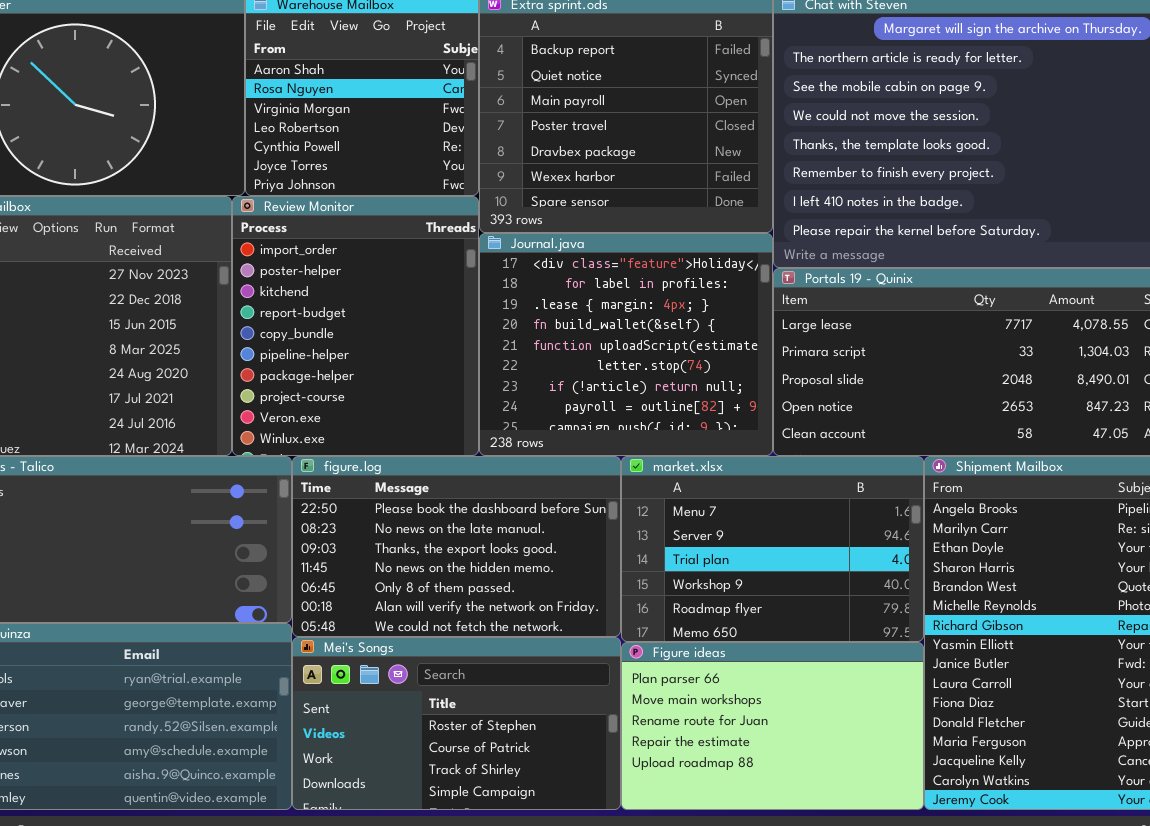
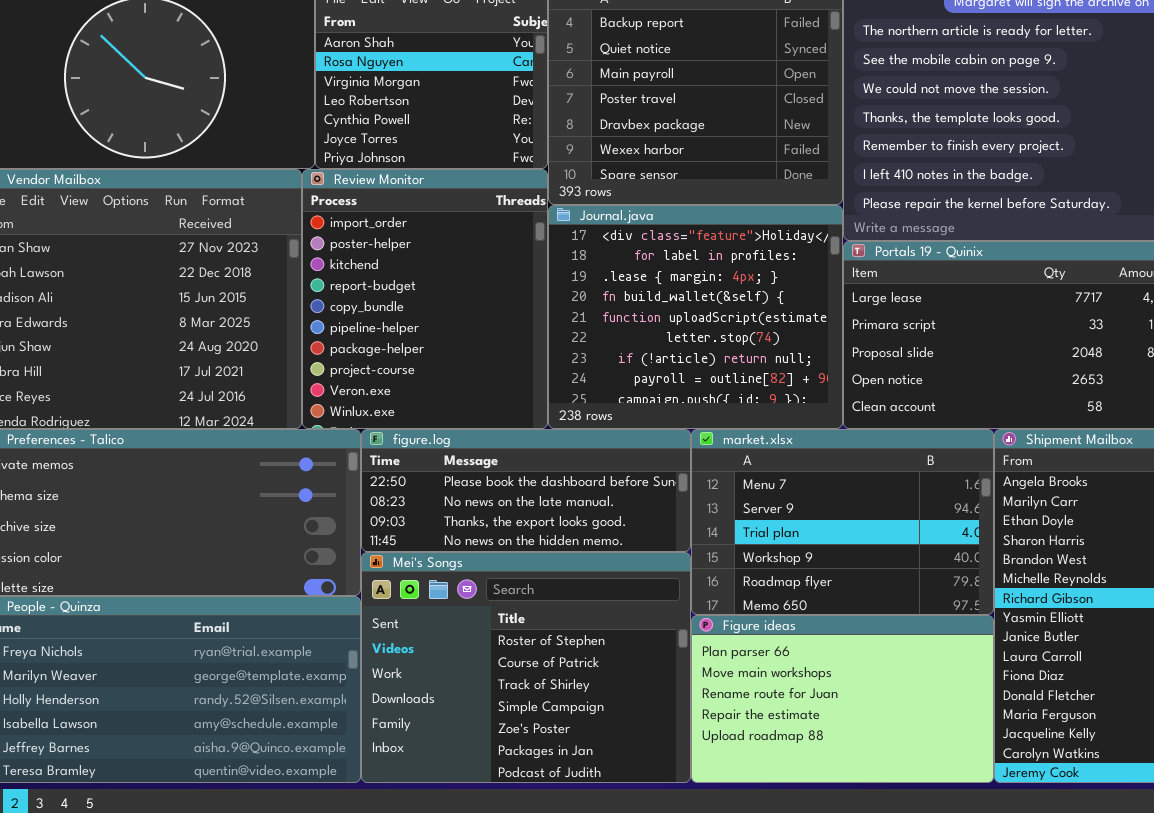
figure.log: [292,456,621,637] -> [361,429,691,552], resized
Mei's Songs: [292,637,621,810] -> [361,552,691,783], resized

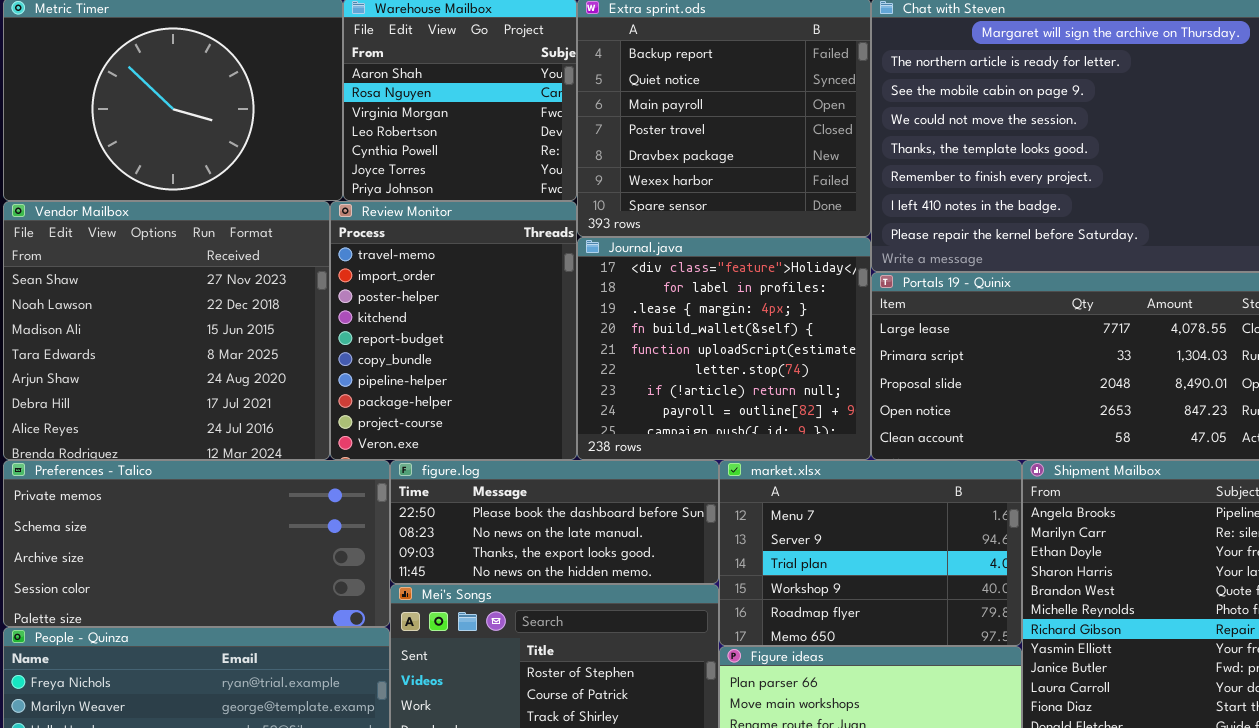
Review Monitor: [302,169,548,429] -> [330,201,577,460], scrolled up 1 row

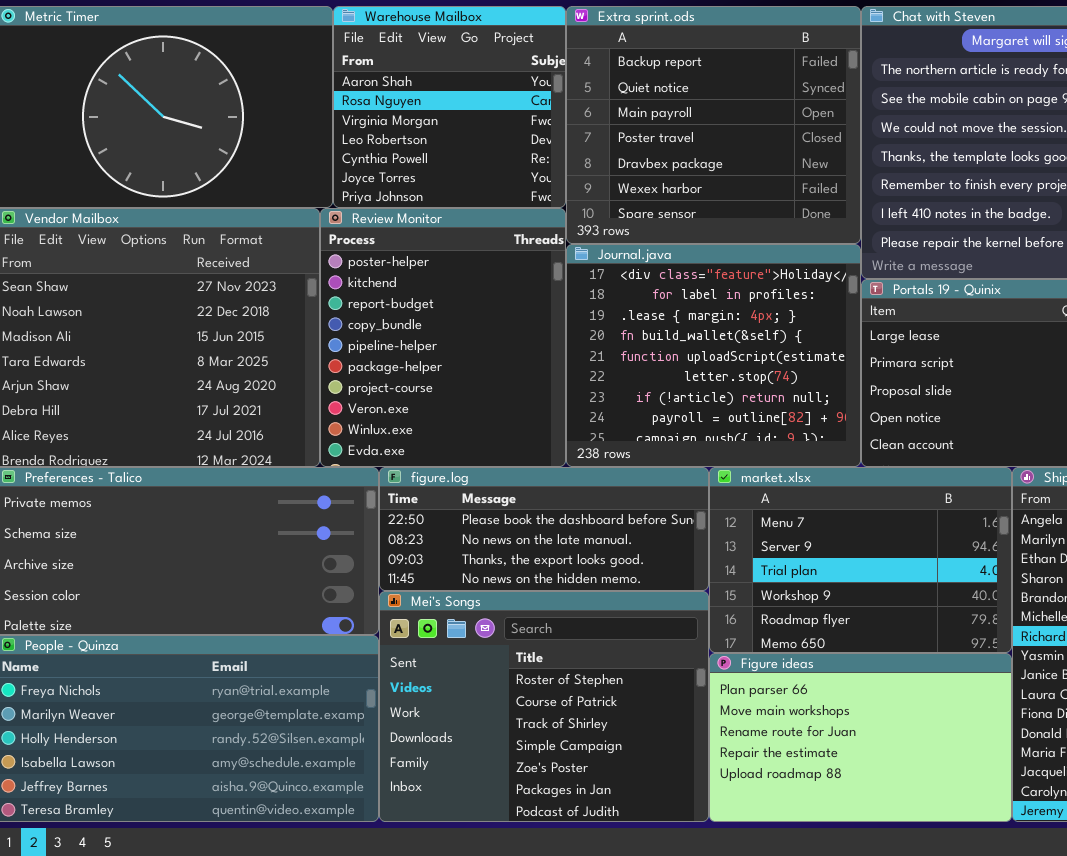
Review Monitor: [330,201,577,460] -> [320,208,566,467], scrolled down 2 rows

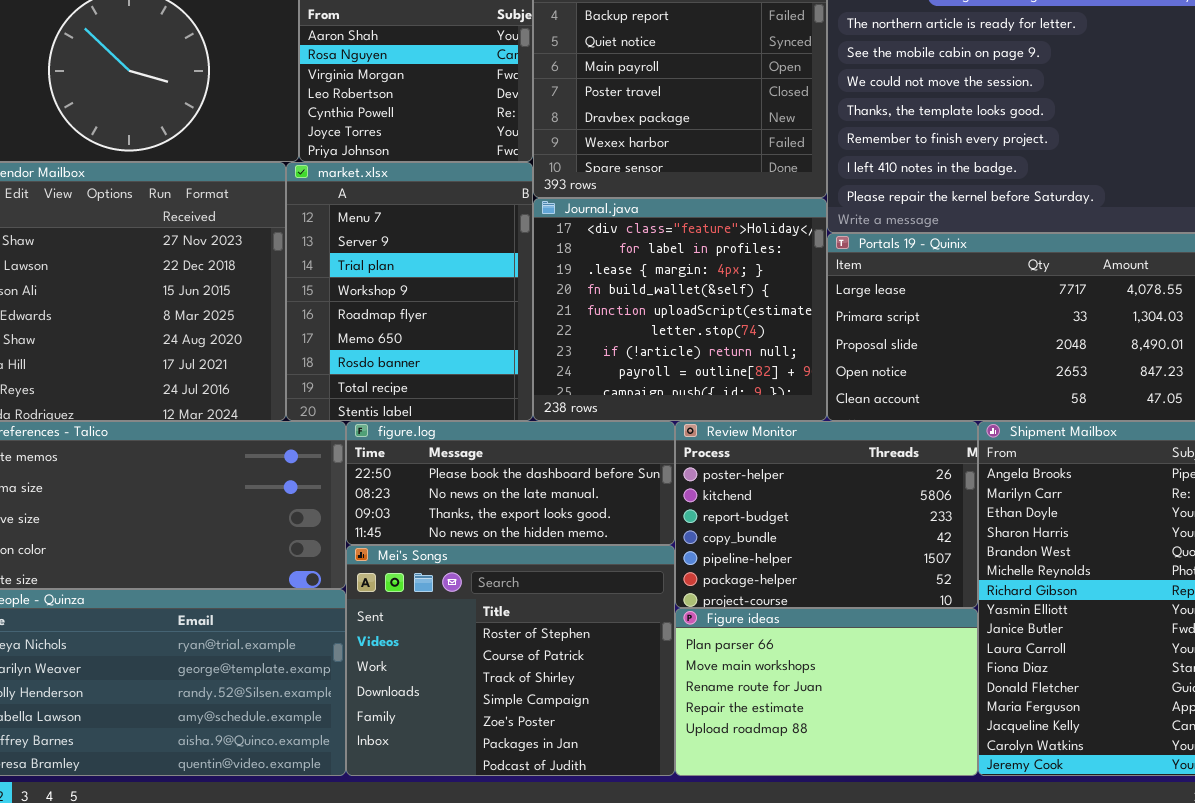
Review Monitor: [320,208,566,467] -> [675,421,978,608], moved, resized
market.xlsx: [709,467,1012,653] -> [286,162,533,421], moved, resized

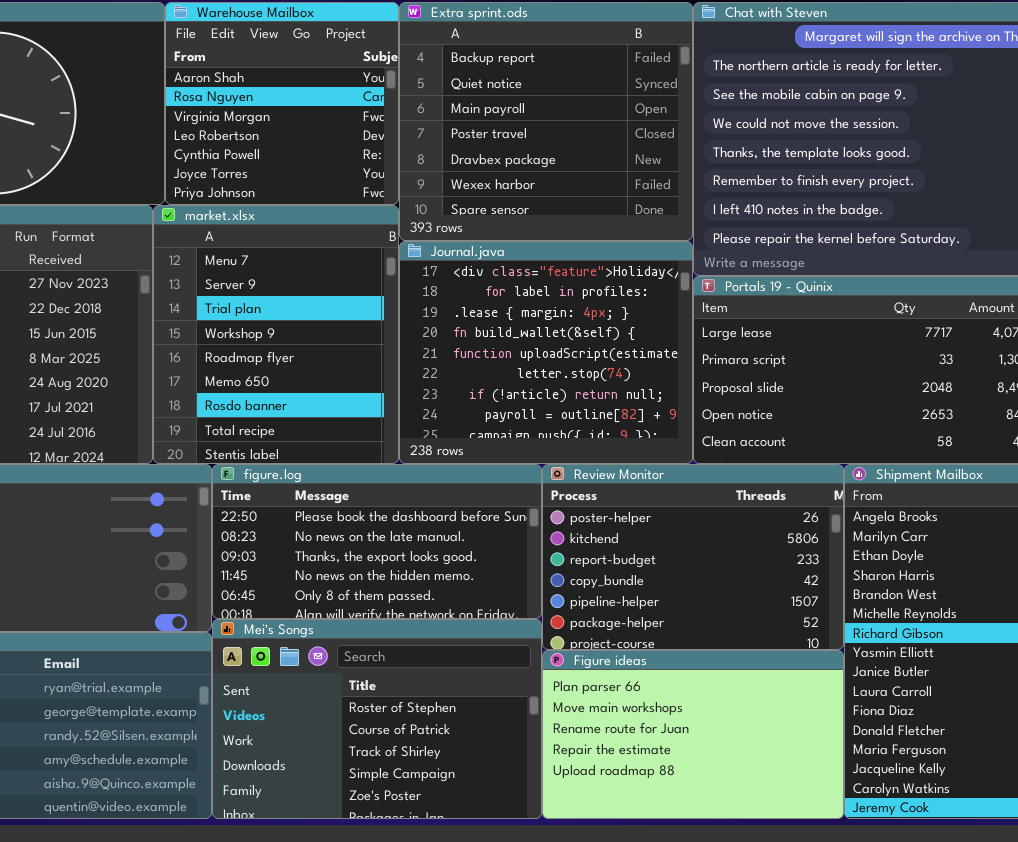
figure.log: [346,421,675,545] -> [212,464,542,619], resized
Mei's Songs: [346,545,675,776] -> [212,619,542,819], resized

